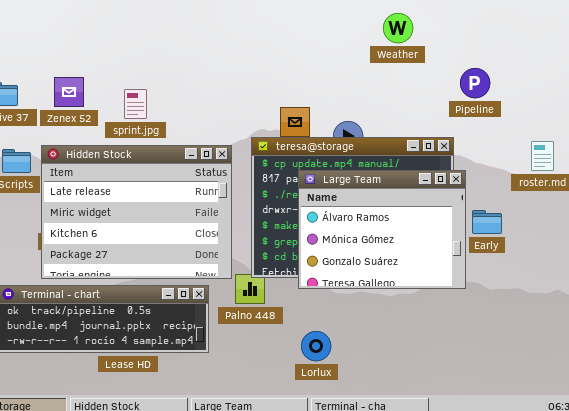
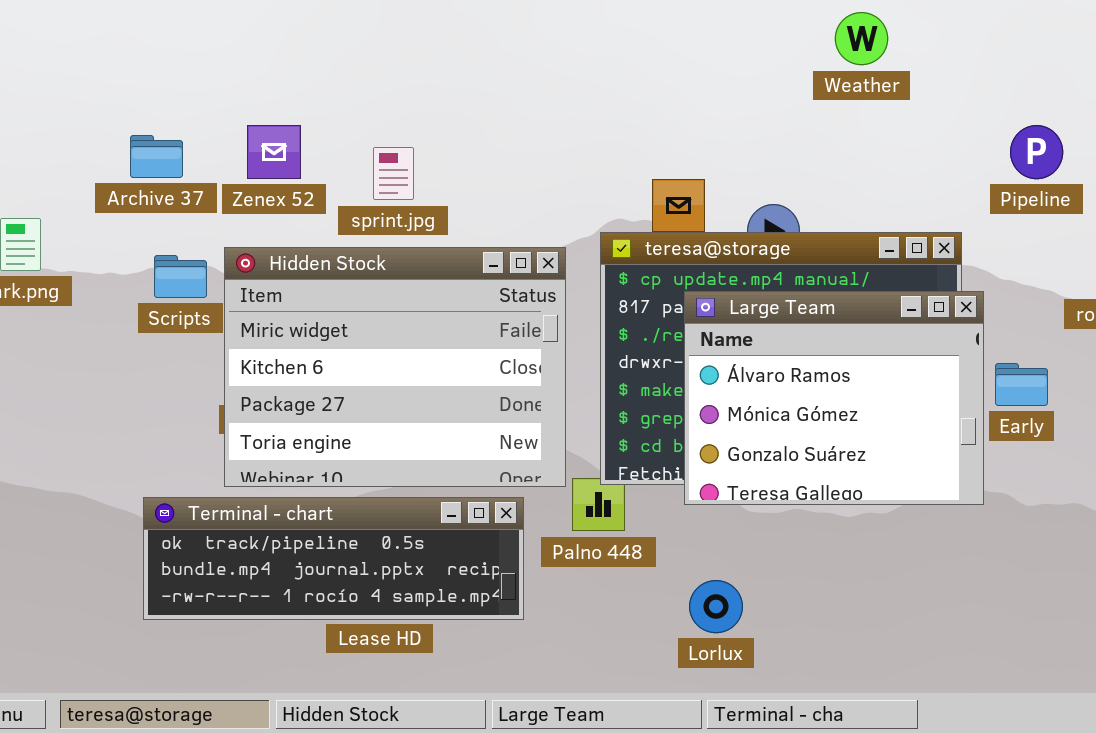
Pipeline: [460,68,490,98] -> [1010,125,1063,179], moved
Hidden Stock: [41,145,232,279] -> [224,247,566,487], scrolled down 1 row

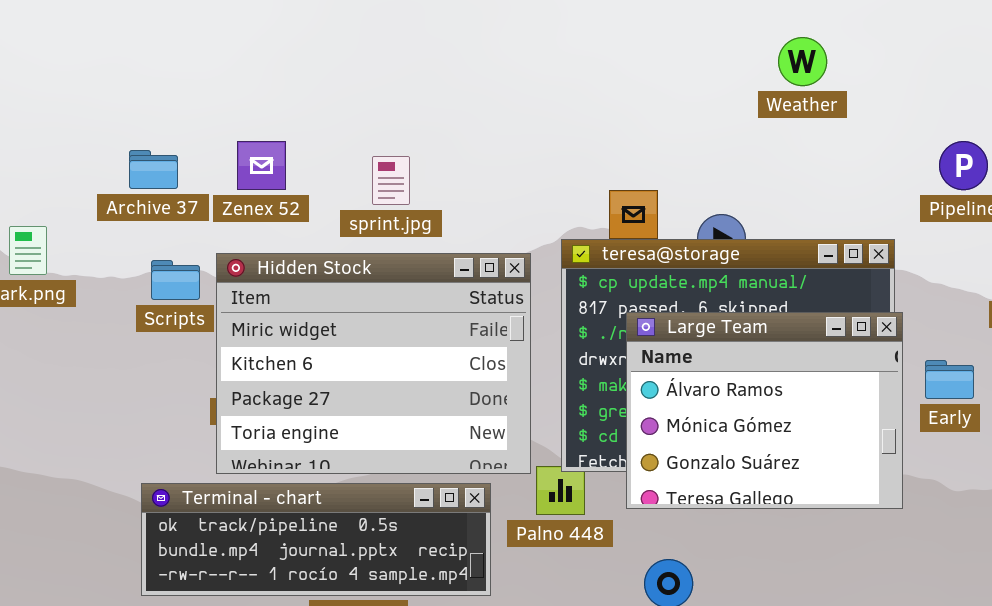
sprint.jpg: [373,147,414,200] -> [372,156,410,205], moved
Large Team: [684,291,984,505] -> [626,312,903,509], moved

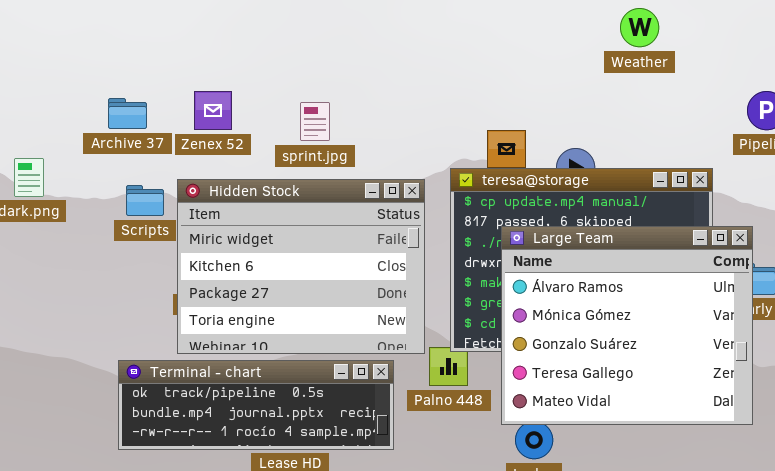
Large Team: [626,312,903,509] -> [501,226,753,425], resized

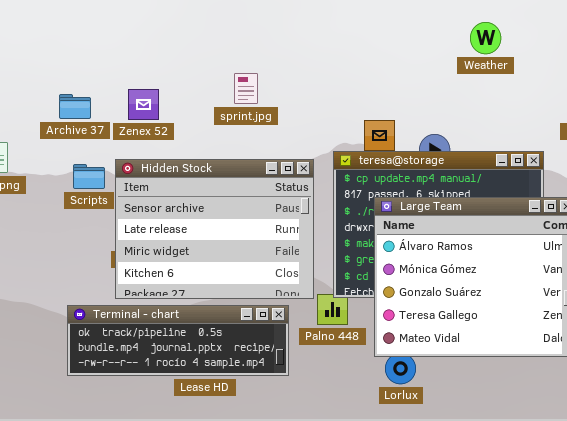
sprint.jpg: [300,102,330,141] -> [234,73,258,104], moved
Hidden Stock: [177,179,425,354] -> [115,159,314,299], scrolled up 2 rows

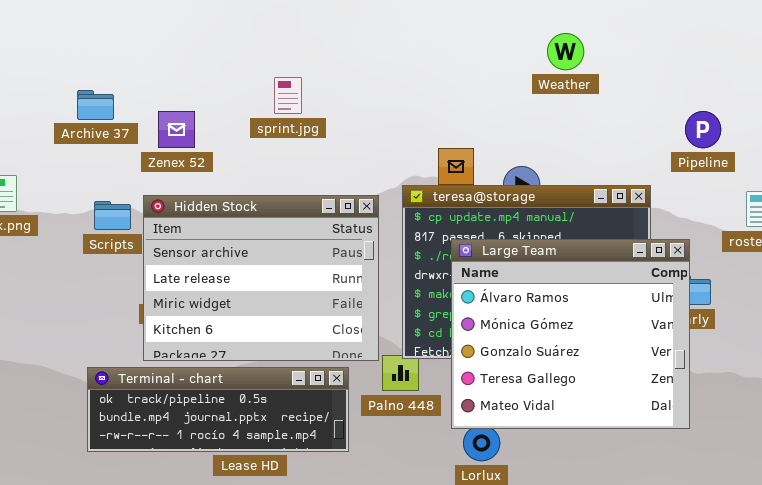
Weather: [470,22,501,54] -> [547,33,584,70], moved
sprint.jpg: [234,73,258,104] -> [274,77,302,114], moved
Archive 37: [59,94,91,119] -> [77,90,114,120], moved

